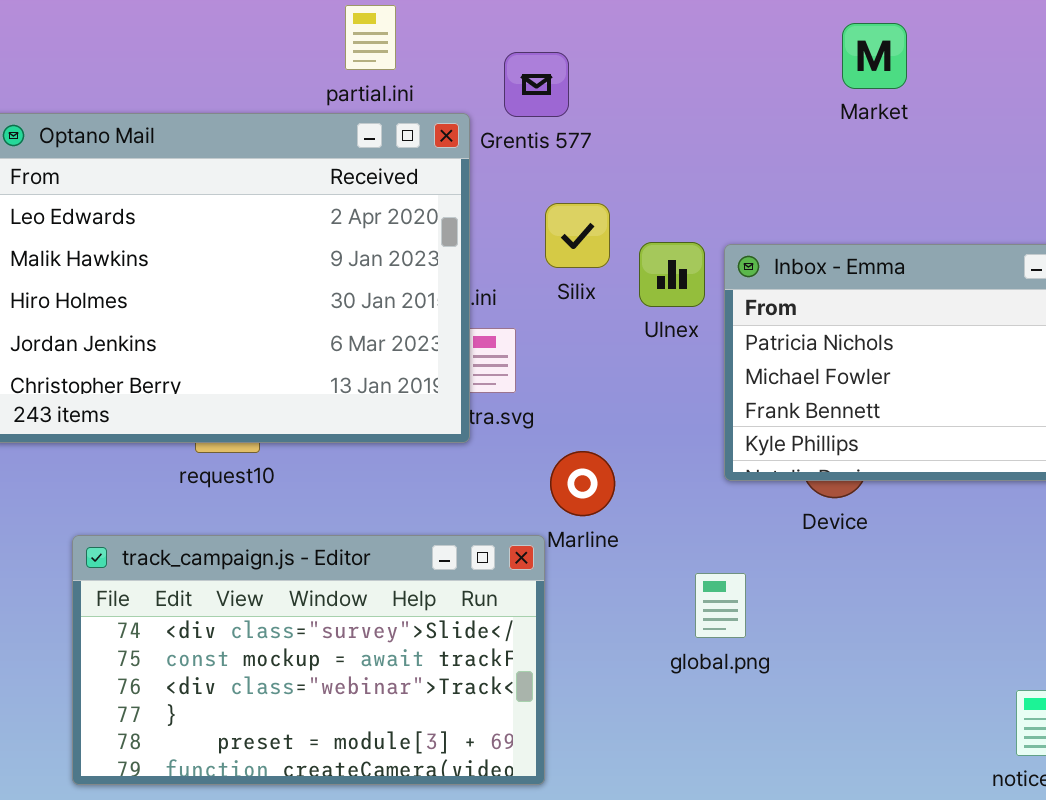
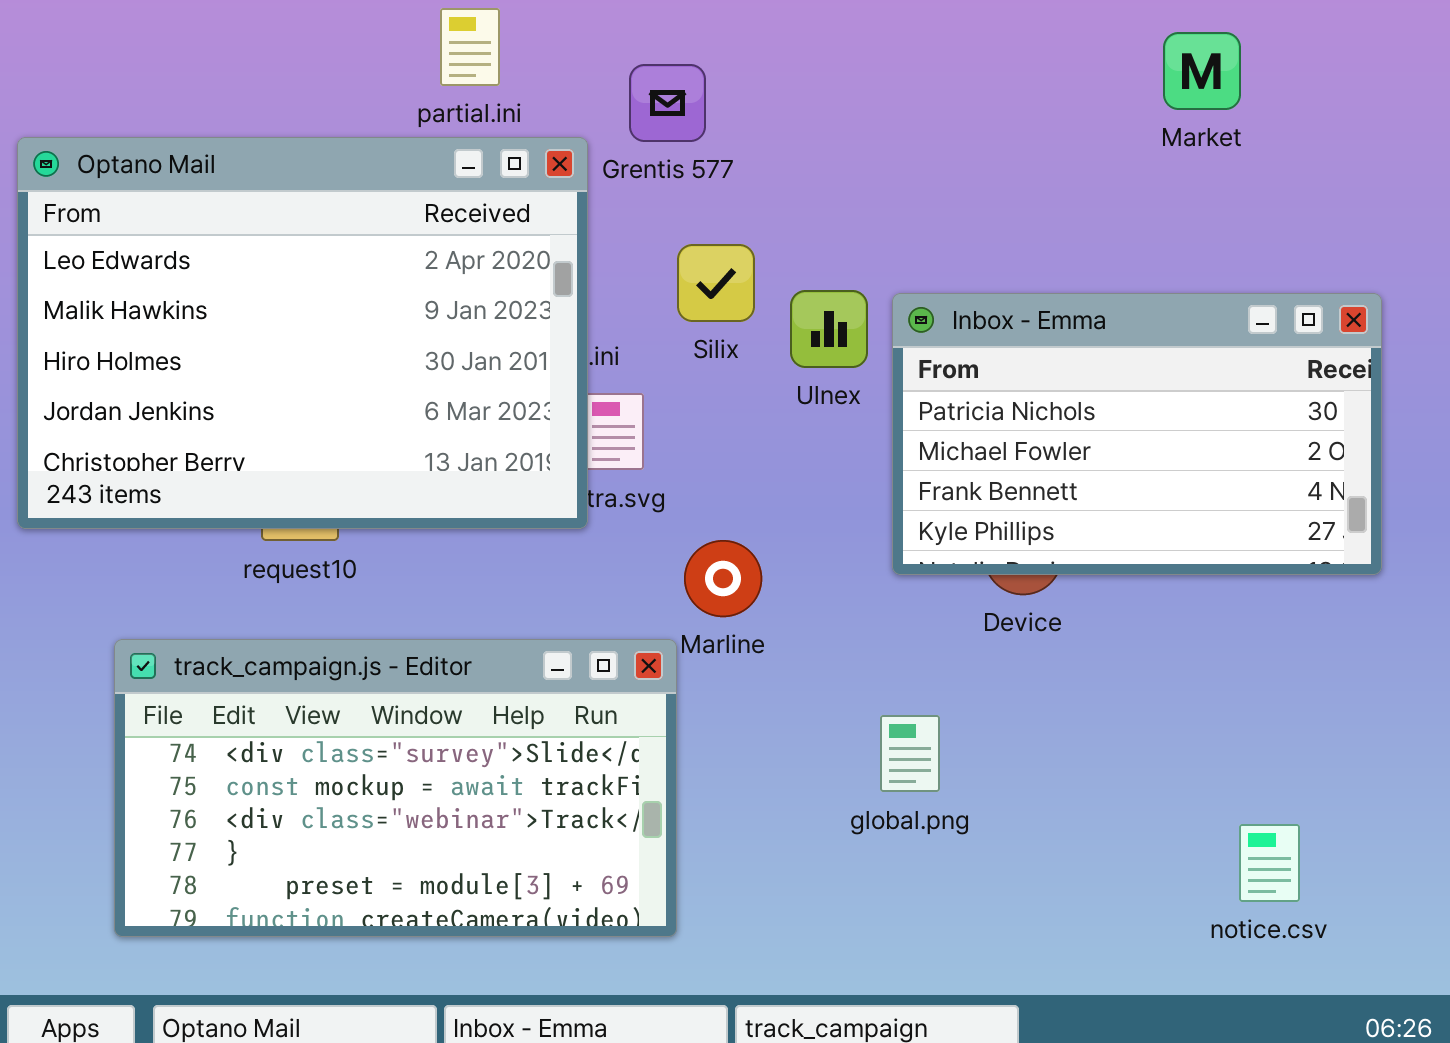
Market: [842,23,907,89] -> [1163,32,1241,110], moved
global.png: [695,573,746,638] -> [880,715,940,792], moved

